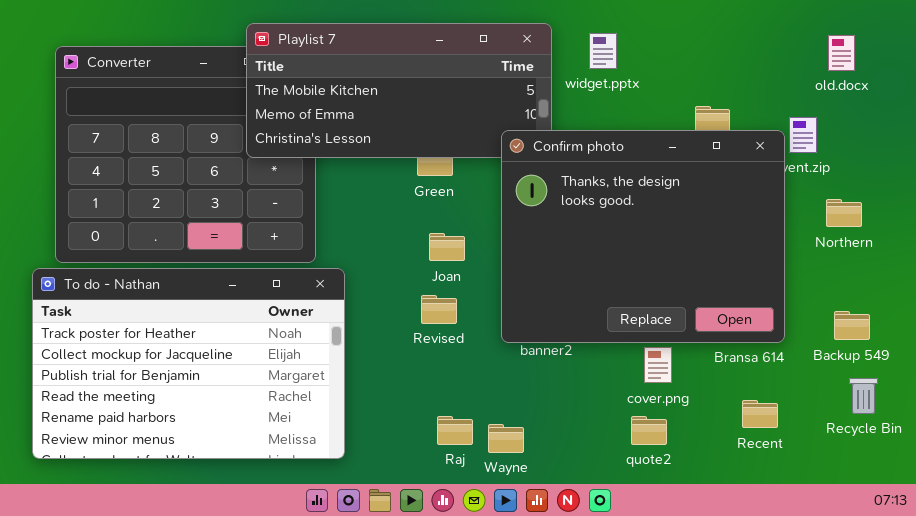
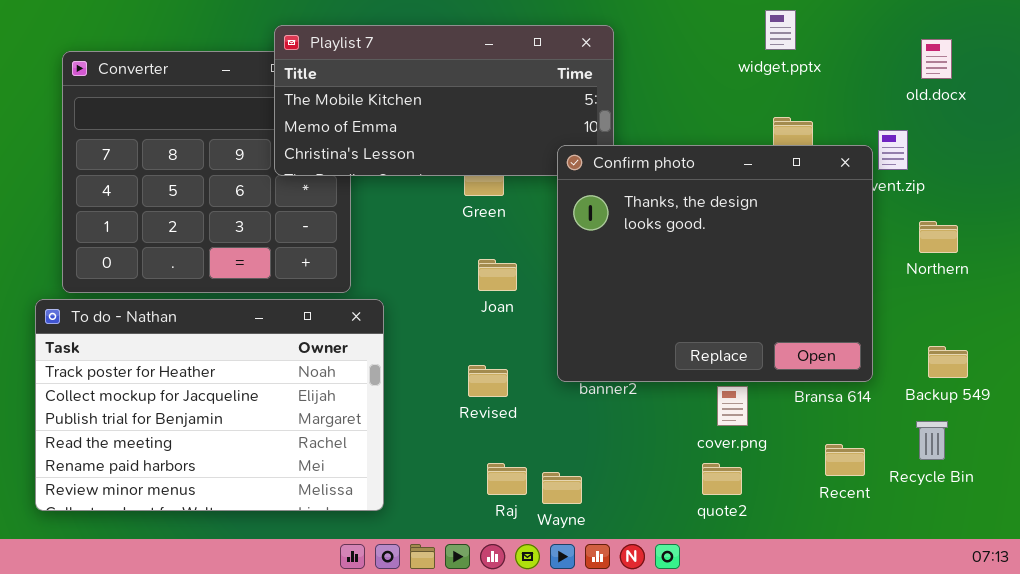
widget.pptx: [589,33,617,69] -> [765,10,796,50], moved
Revised: [421,295,457,324] -> [468,365,508,397], moved
Recycle Bin: [849,378,878,414] -> [916,421,948,460], moved

